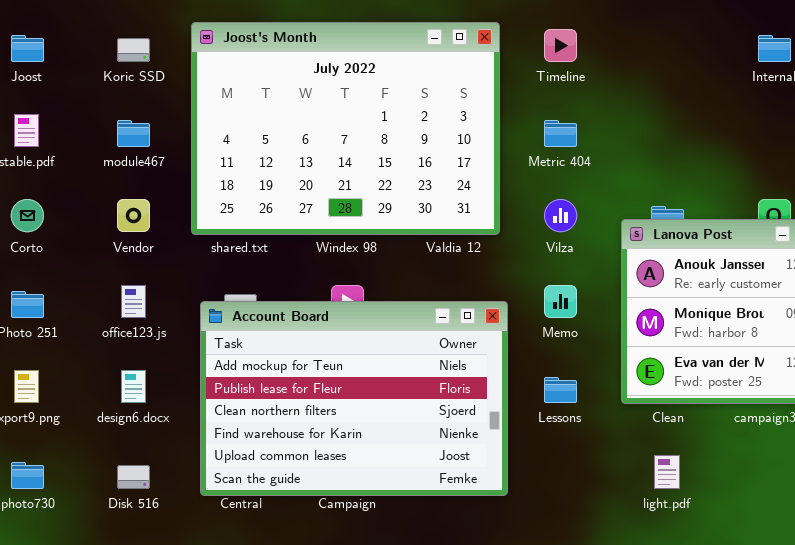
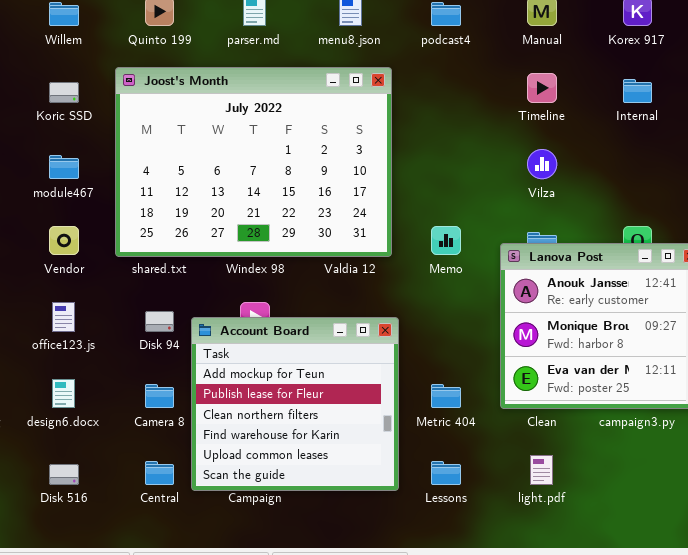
Timeline: [544,29,577,62] -> [527,73,557,103], moved
Metric 404: [544,120,577,147] -> [431,384,461,408], moved
Vilza: [544,199,577,232] -> [527,149,557,179], moved
Memo: [544,285,577,318] -> [431,226,461,255], moved
Account Board: [200,301,508,496] -> [191,317,399,491], resized
Lessons: [544,377,577,403] -> [431,461,461,485], moved

